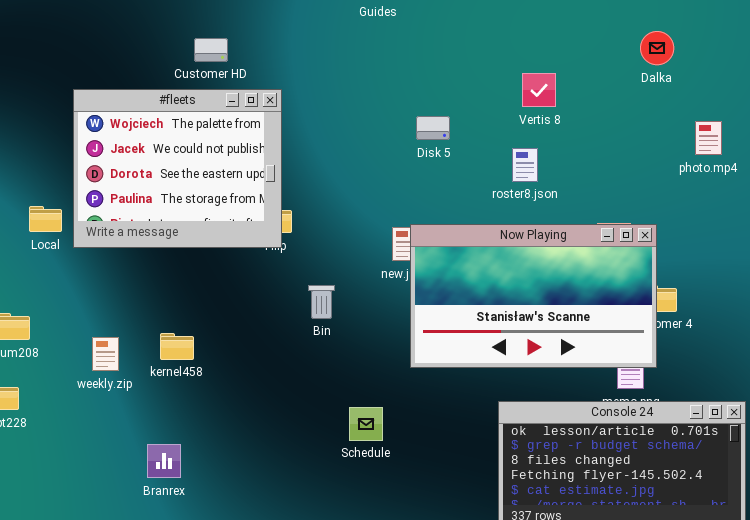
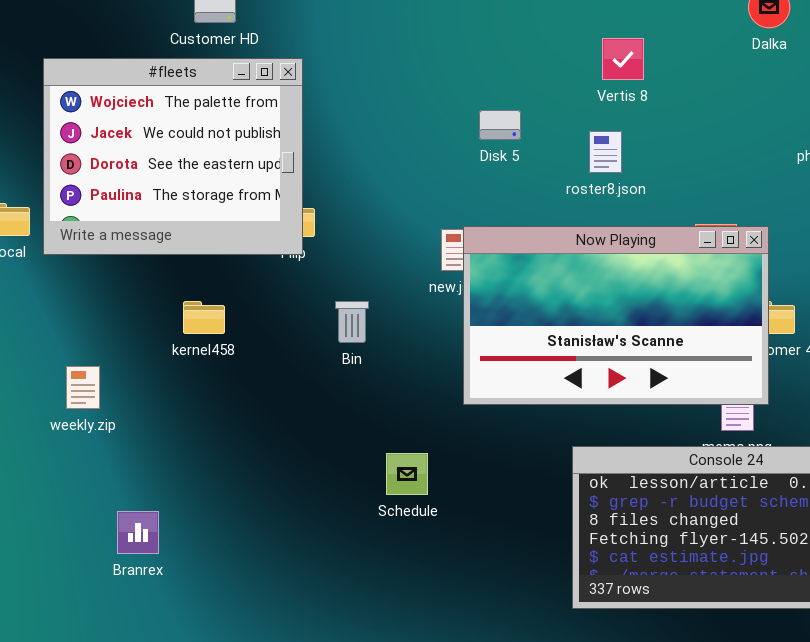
Disk 5: [416,116,450,140] -> [479,110,521,140], moved
kernel458: [160,333,194,360] -> [183,301,225,334], moved
Branrex: [147,444,181,478] -> [117,511,159,554], moved

